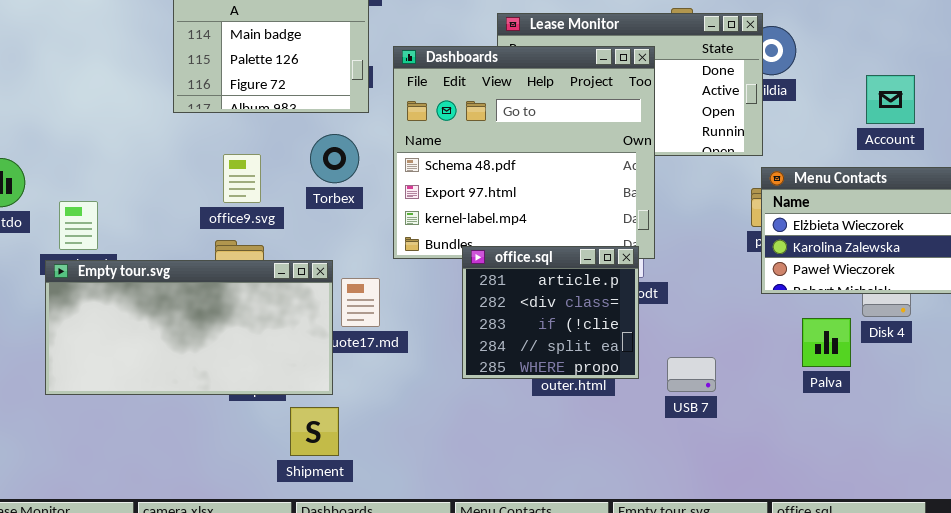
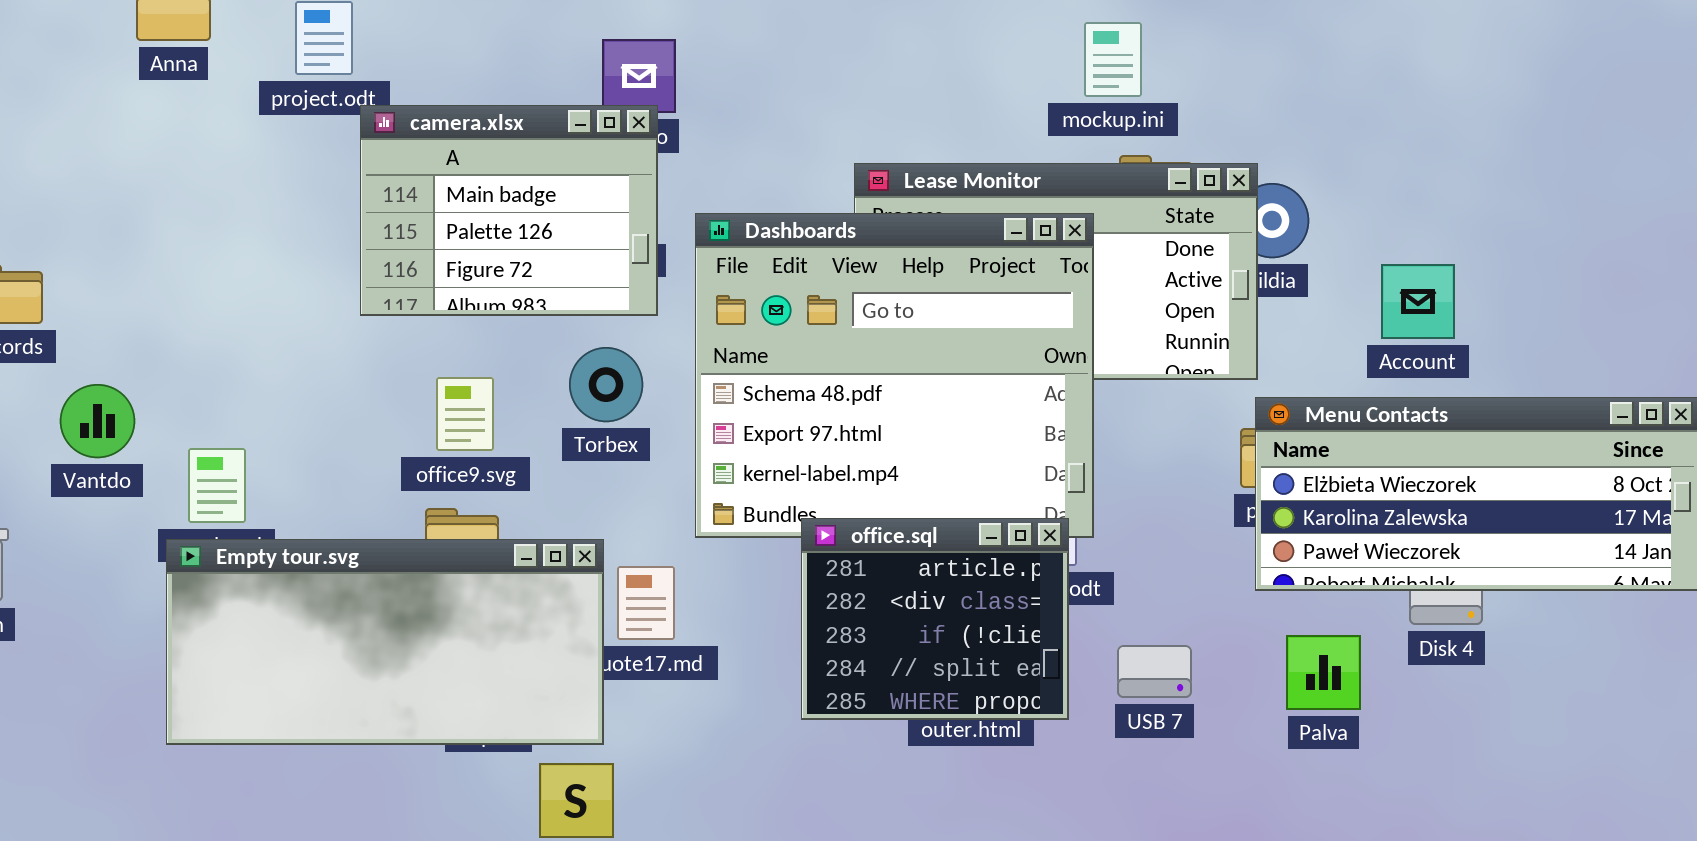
Account: [866,75,915,124] -> [1381,264,1455,339], moved
Palva: [802,318,851,367] -> [1286,635,1361,710], moved
USB 7: [667,357,716,392] -> [1117,645,1192,698], moved

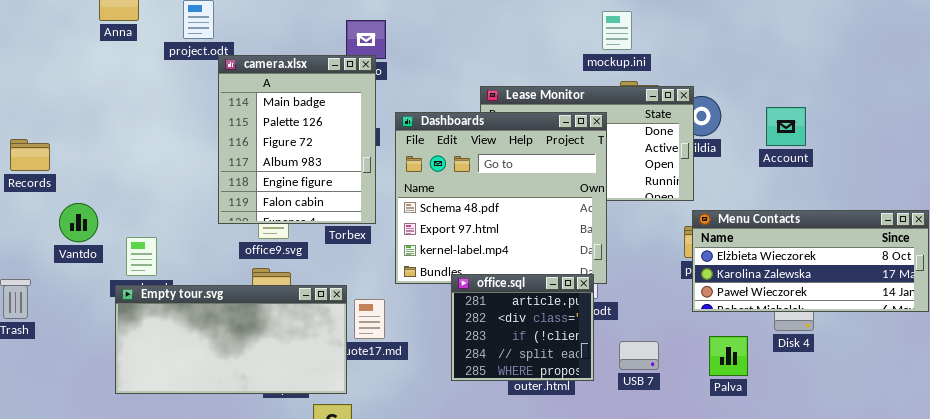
camera.xlsx: [360,105,658,316] -> [218,55,376,224], resized
Account: [1381,264,1455,339] -> [766,107,806,146], moved

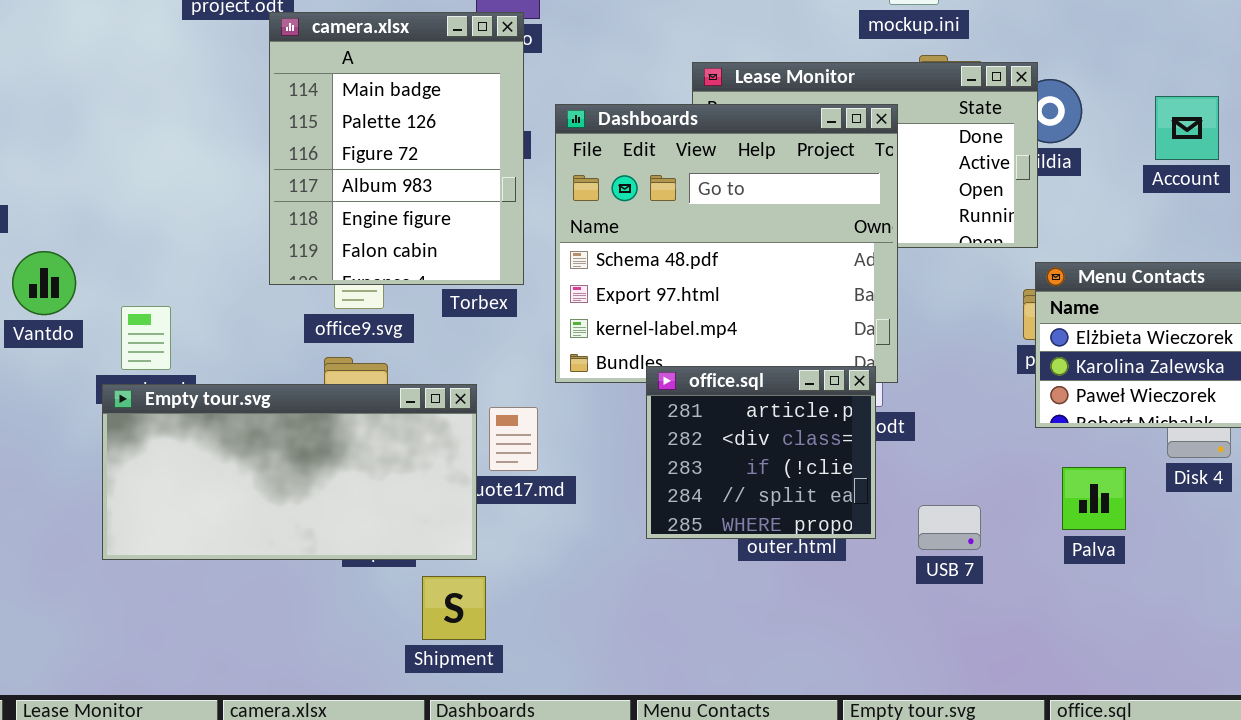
USB 7: [619,341,659,370] -> [918,505,981,550], moved

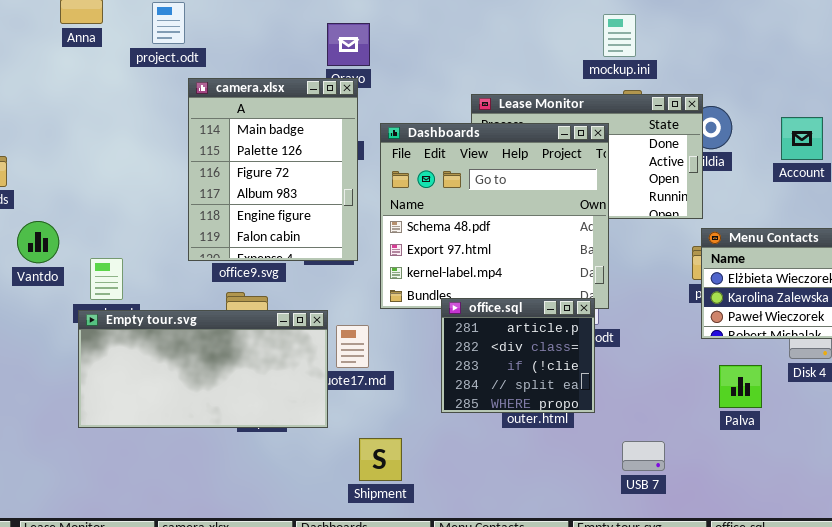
camera.xlsx: [269,12,524,285] -> [188,78,358,261], moved
USB 7: [918,505,981,550] -> [622,441,665,471], moved
Shipment: [422,576,486,640] -> [359,438,402,481], moved

